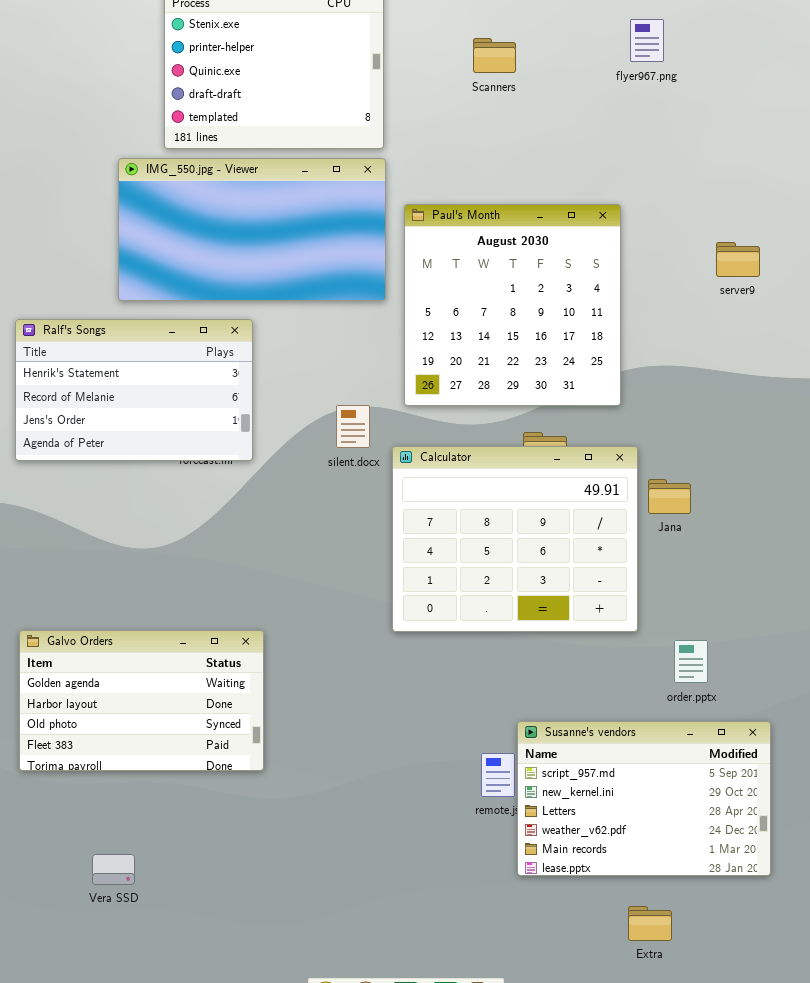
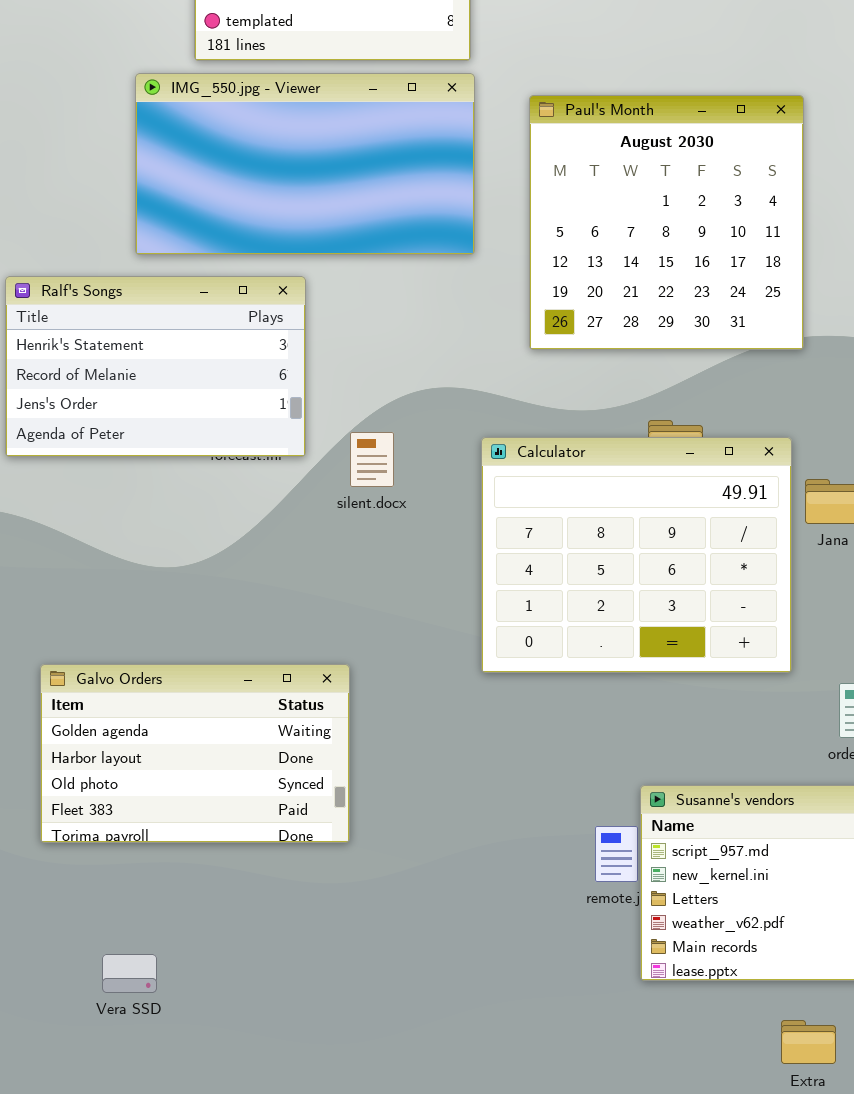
Paul's Month: [404,204,621,406] -> [529,95,804,350], moved
silent.docx: [336,405,370,448] -> [350,432,394,487], moved
Galvo Orders: [19,630,264,771] -> [40,664,350,843], moved

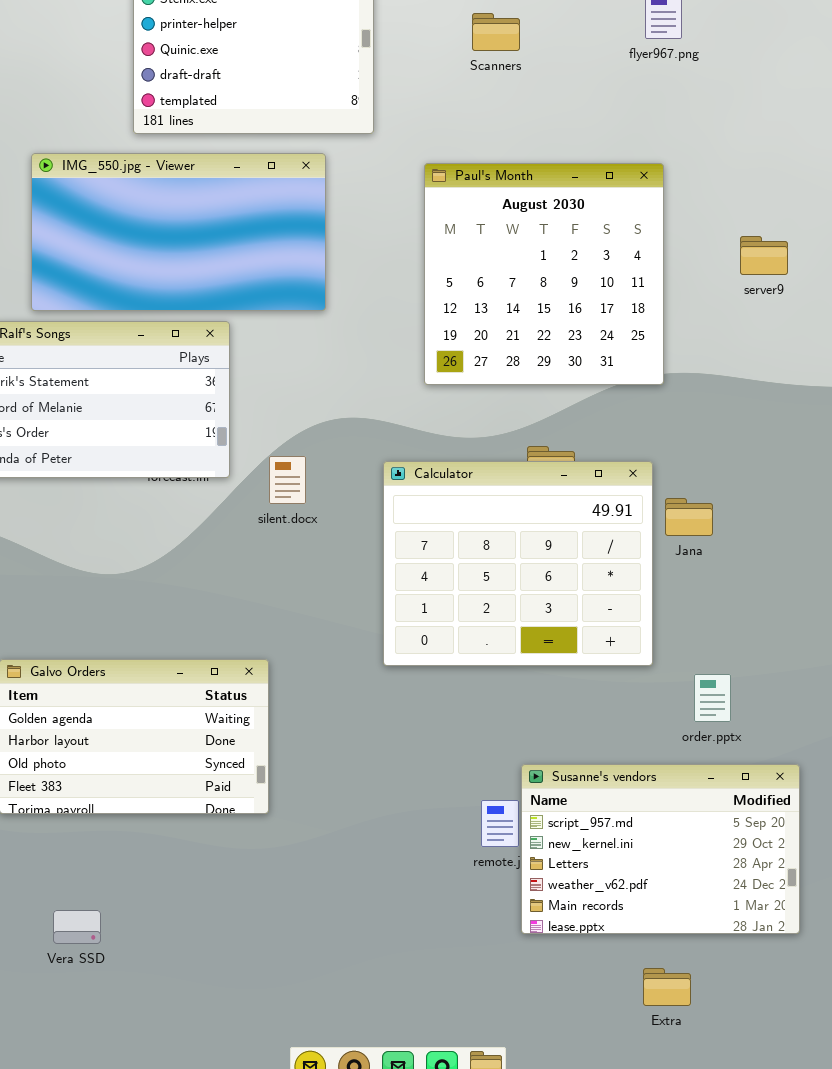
IMG_550.jpg - Viewer: [135,73,475,255] -> [31,153,326,311], moved

